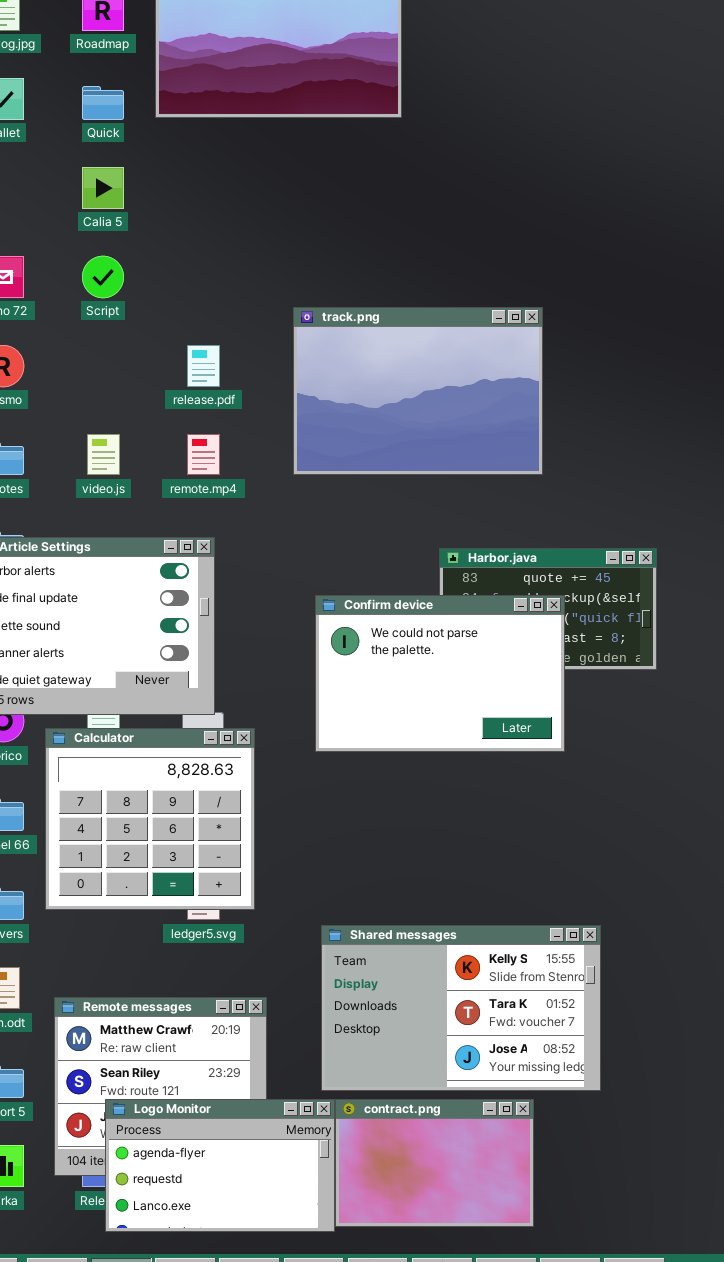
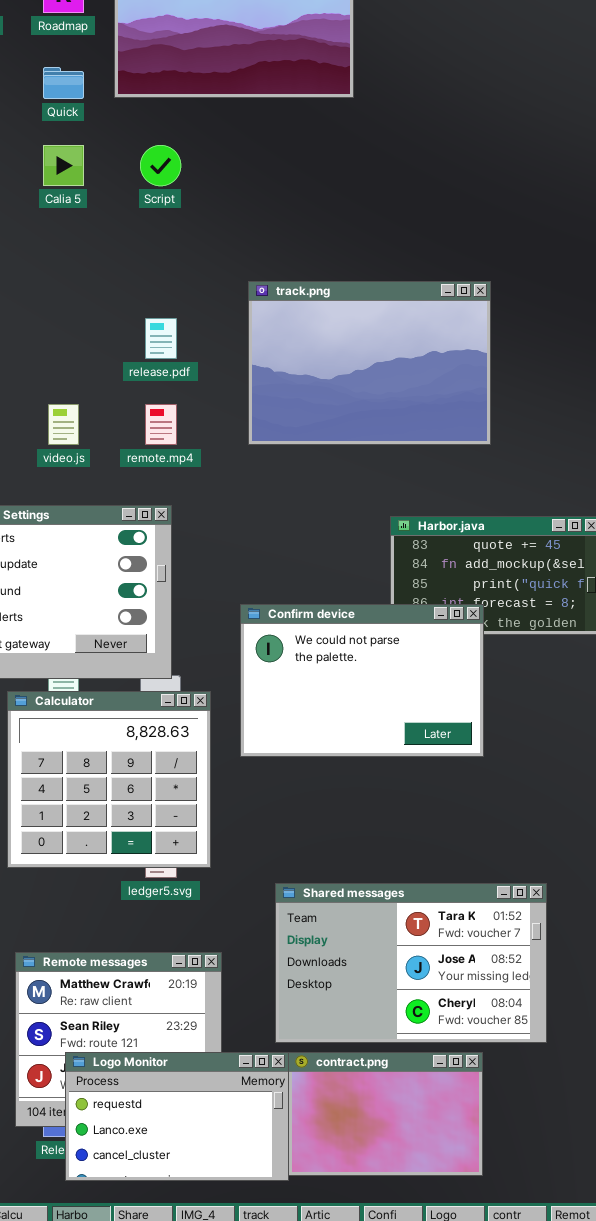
Script: [82,256,124,298] -> [140,145,181,186], moved
Confirm device: [315,595,565,752] -> [240,604,484,757], moved
Shared messages: [321,925,601,1091] -> [275,883,547,1043], scrolled down 1 row
Logo Monitor: [105,1099,335,1232] -> [65,1052,289,1181], scrolled down 1 row

